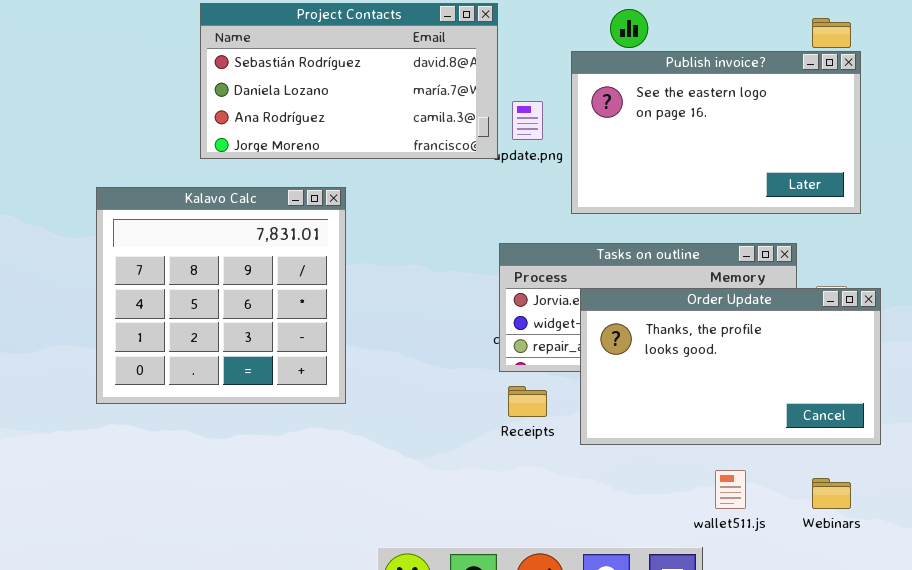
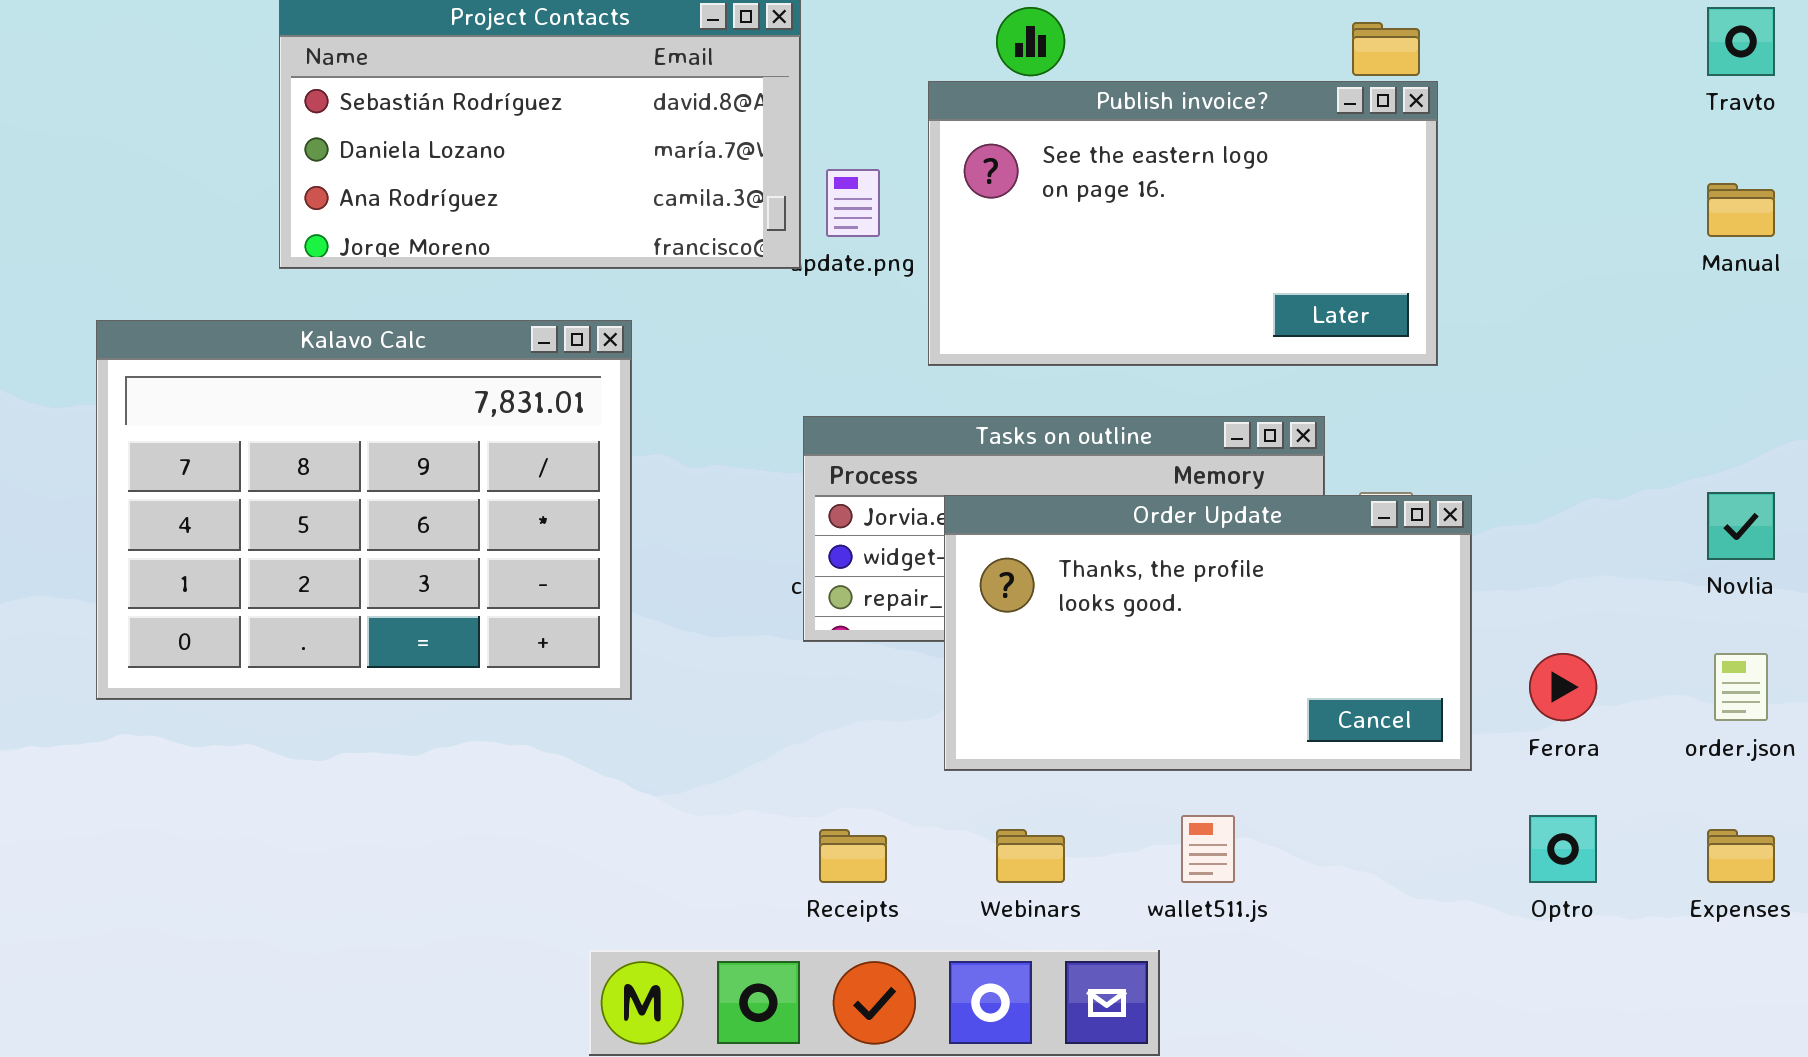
Kalavo Calc: [96,187,346,404] -> [96,320,632,700], resized
Receipts: [508,386,547,417] -> [819,829,887,883], moved
Webinars: [812,478,851,509] -> [996,829,1065,883], moved

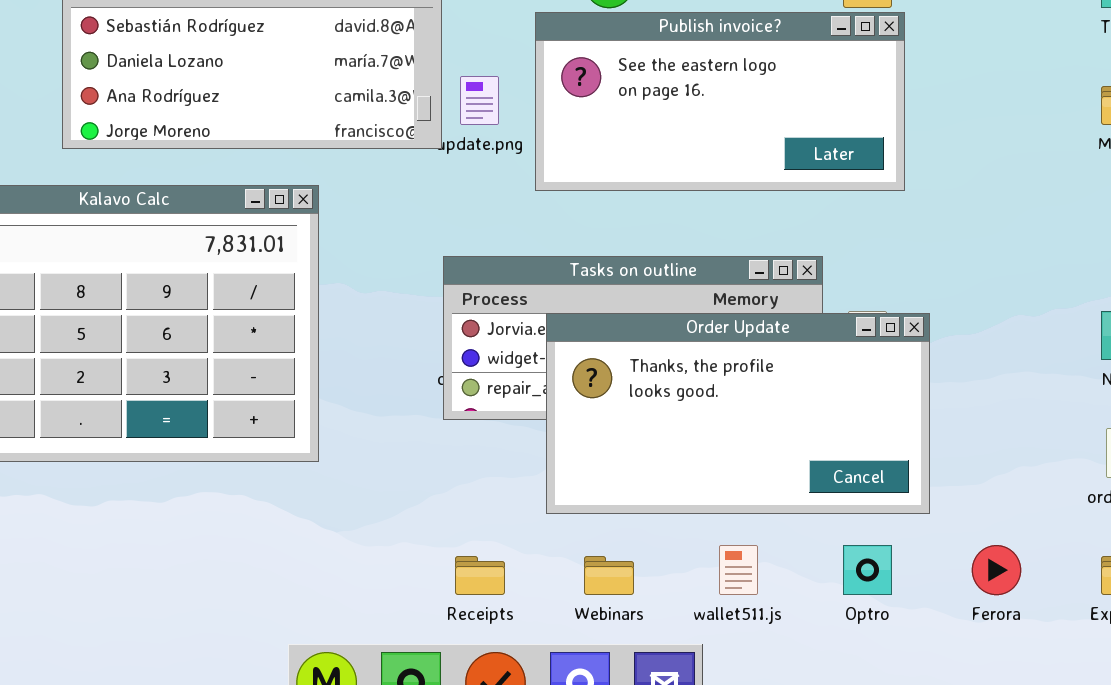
Publish invoice?: [928,81,1438,366] -> [535,12,905,191], resized
Ferora: [1529,653,1597,721] -> [972,545,1021,595], moved
Optro: [1529,815,1597,883] -> [843,545,892,595], moved

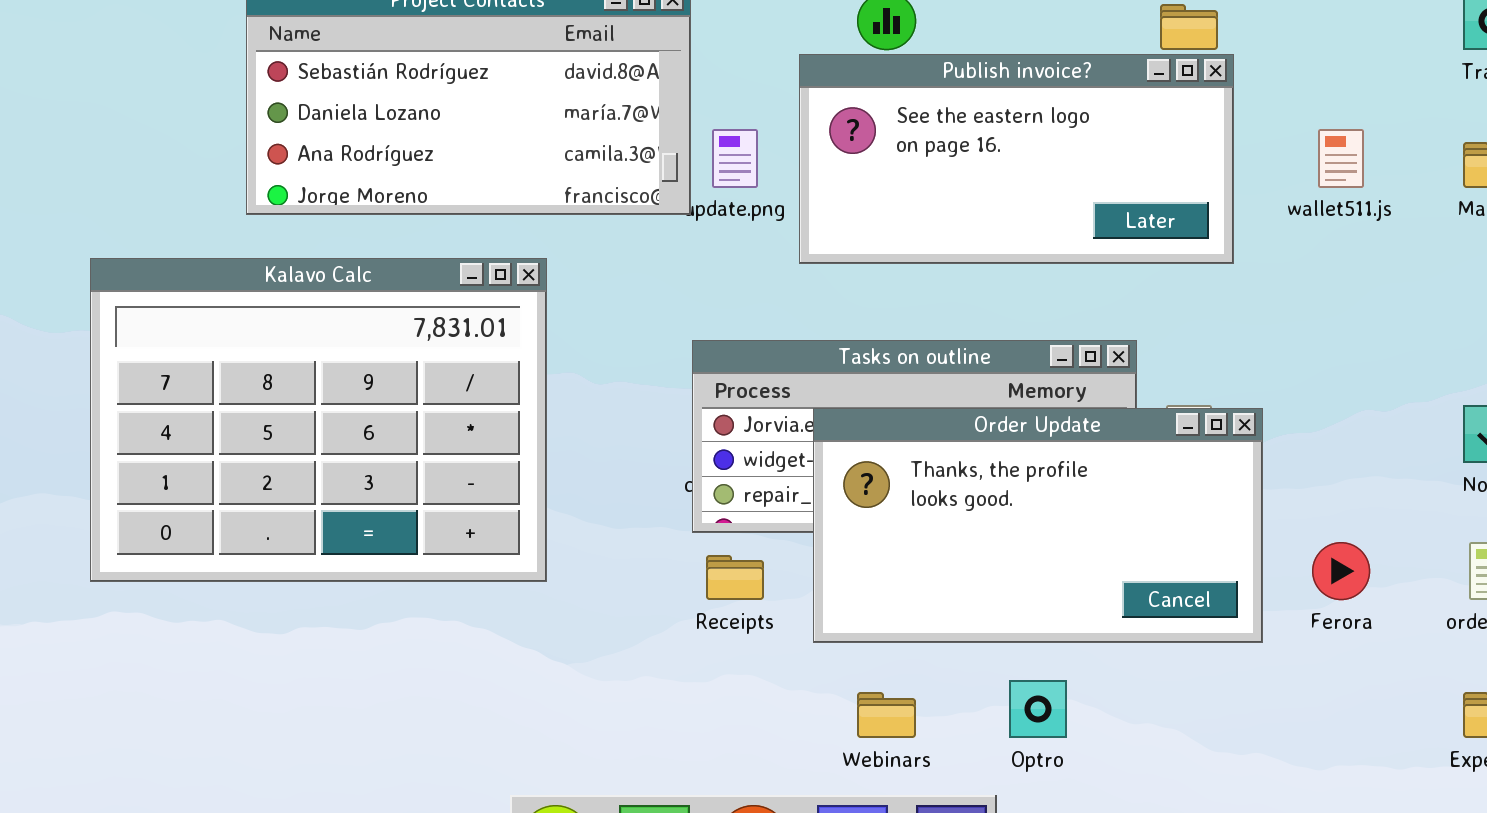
wallet511.js: [719,545,758,595] -> [1318,129,1364,188], moved
Optro: [843,545,892,595] -> [1009,680,1067,738], moved
Ferora: [972,545,1021,595] -> [1312,542,1370,600], moved
Receipts: [455,556,505,595] -> [706,555,764,600], moved

